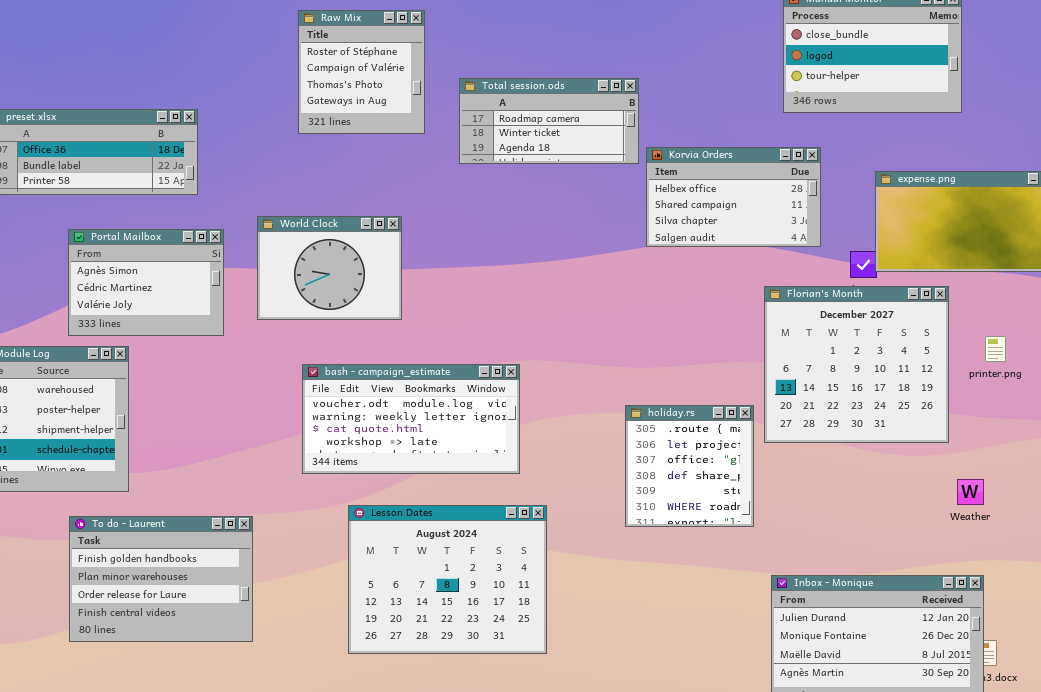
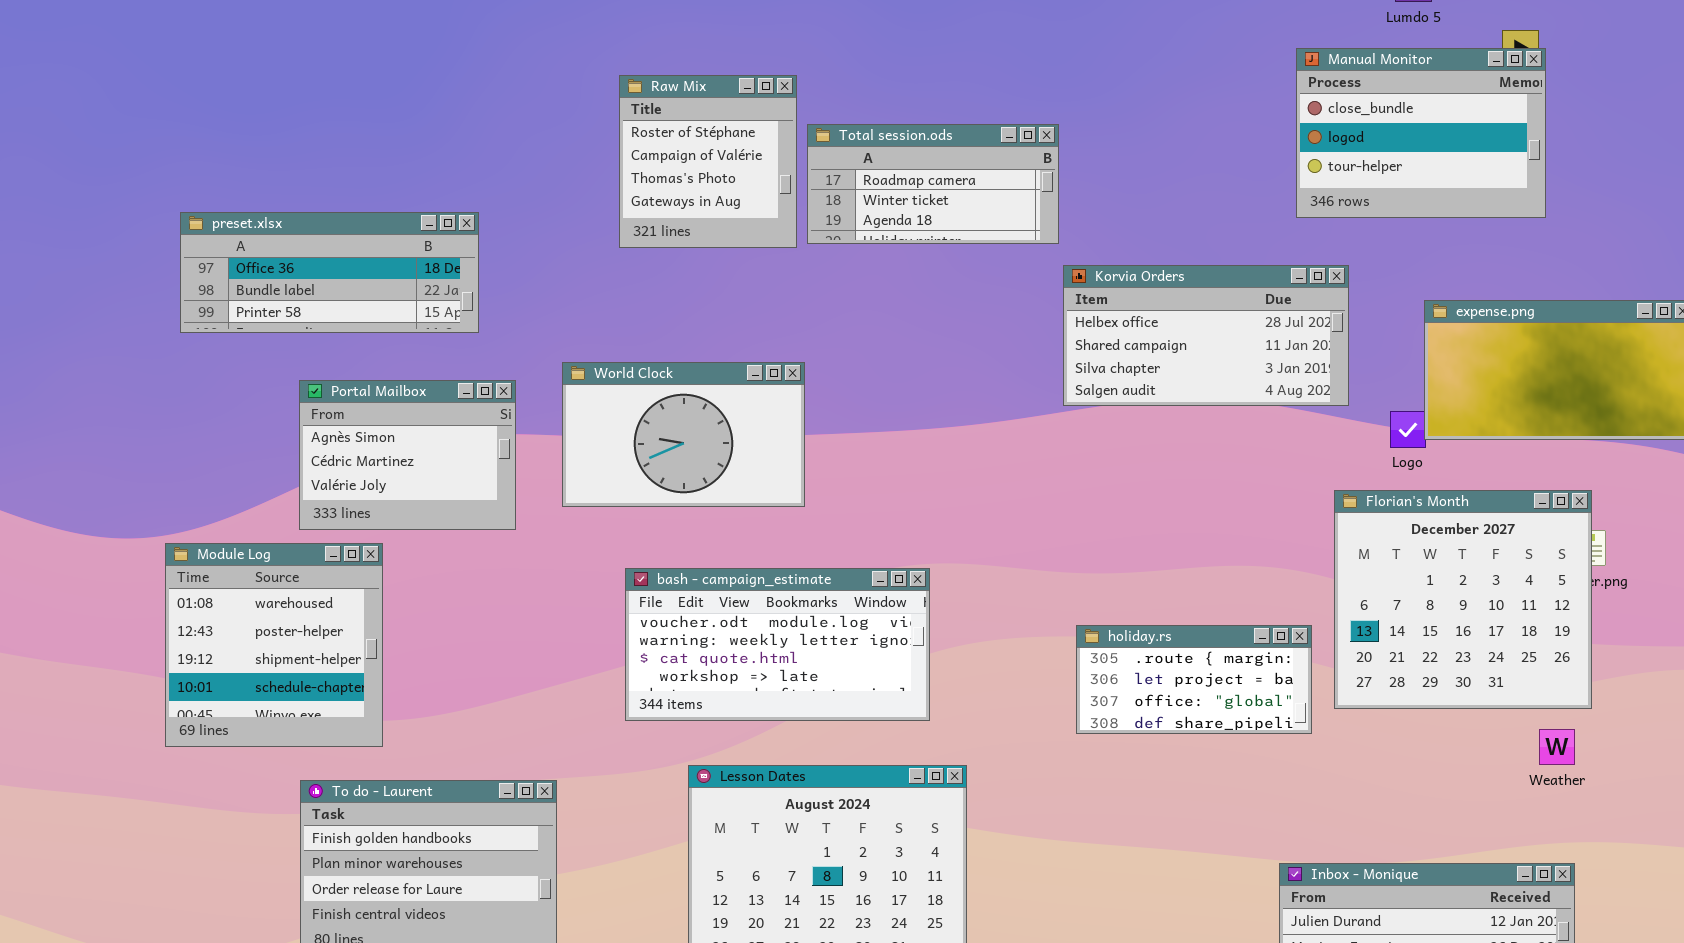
Total session.ods: [459,78,639,164] -> [807,124,1059,244], moved
Korvia Orders: [646,147,821,247] -> [1063,265,1349,406], resized
World Clock: [257,216,402,320] -> [562,362,805,507], resized
Florian's Month: [764,286,949,443] -> [1334,490,1592,709], moved
holiday.rs: [625,405,754,527] -> [1076,625,1312,734], resized

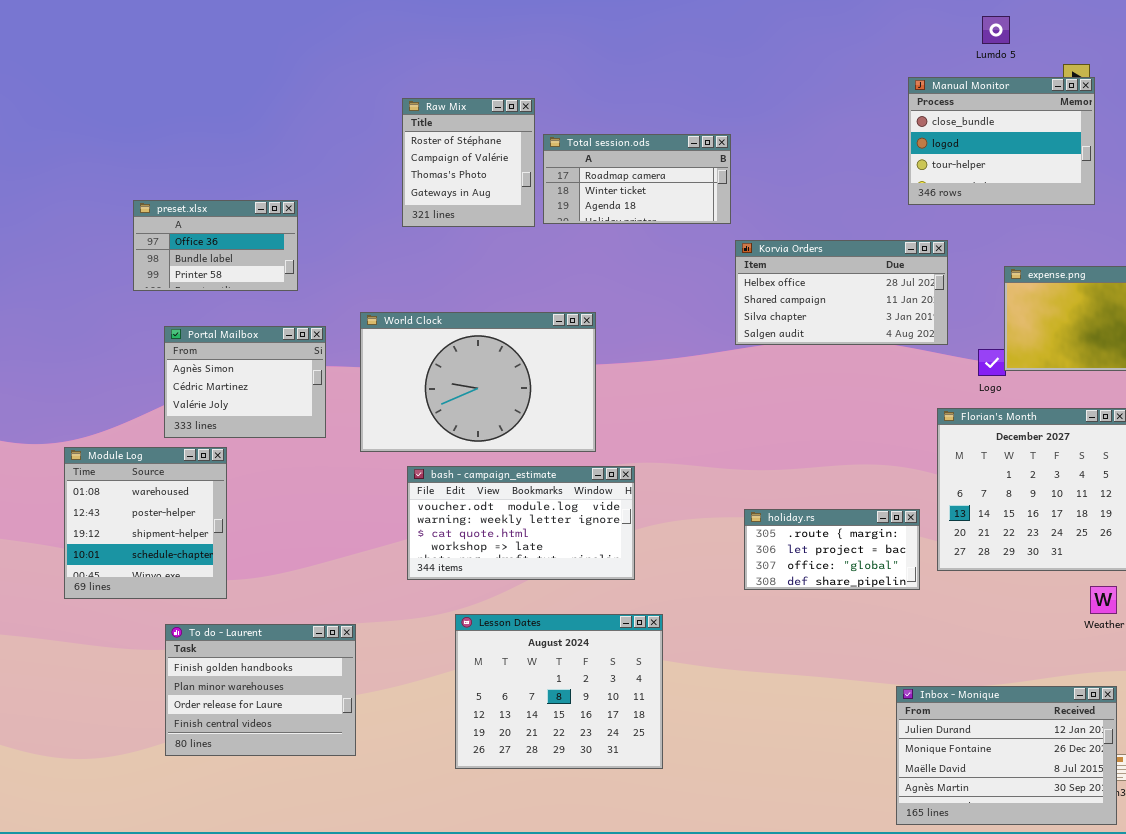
preset.xlsx: [180,212,479,333] -> [133,200,298,291], resized
World Clock: [562,362,805,507] -> [360,312,596,452], resized

